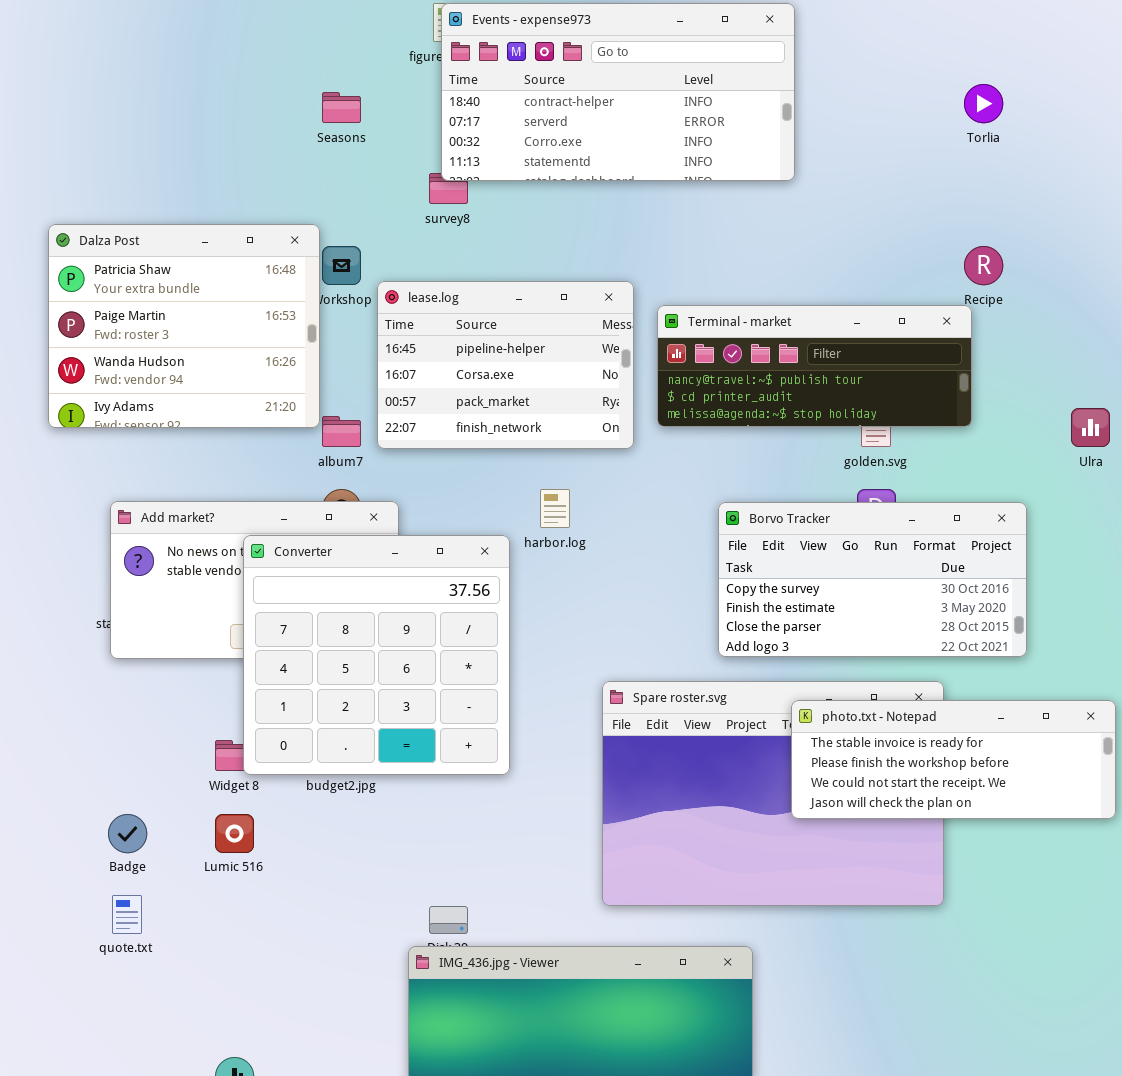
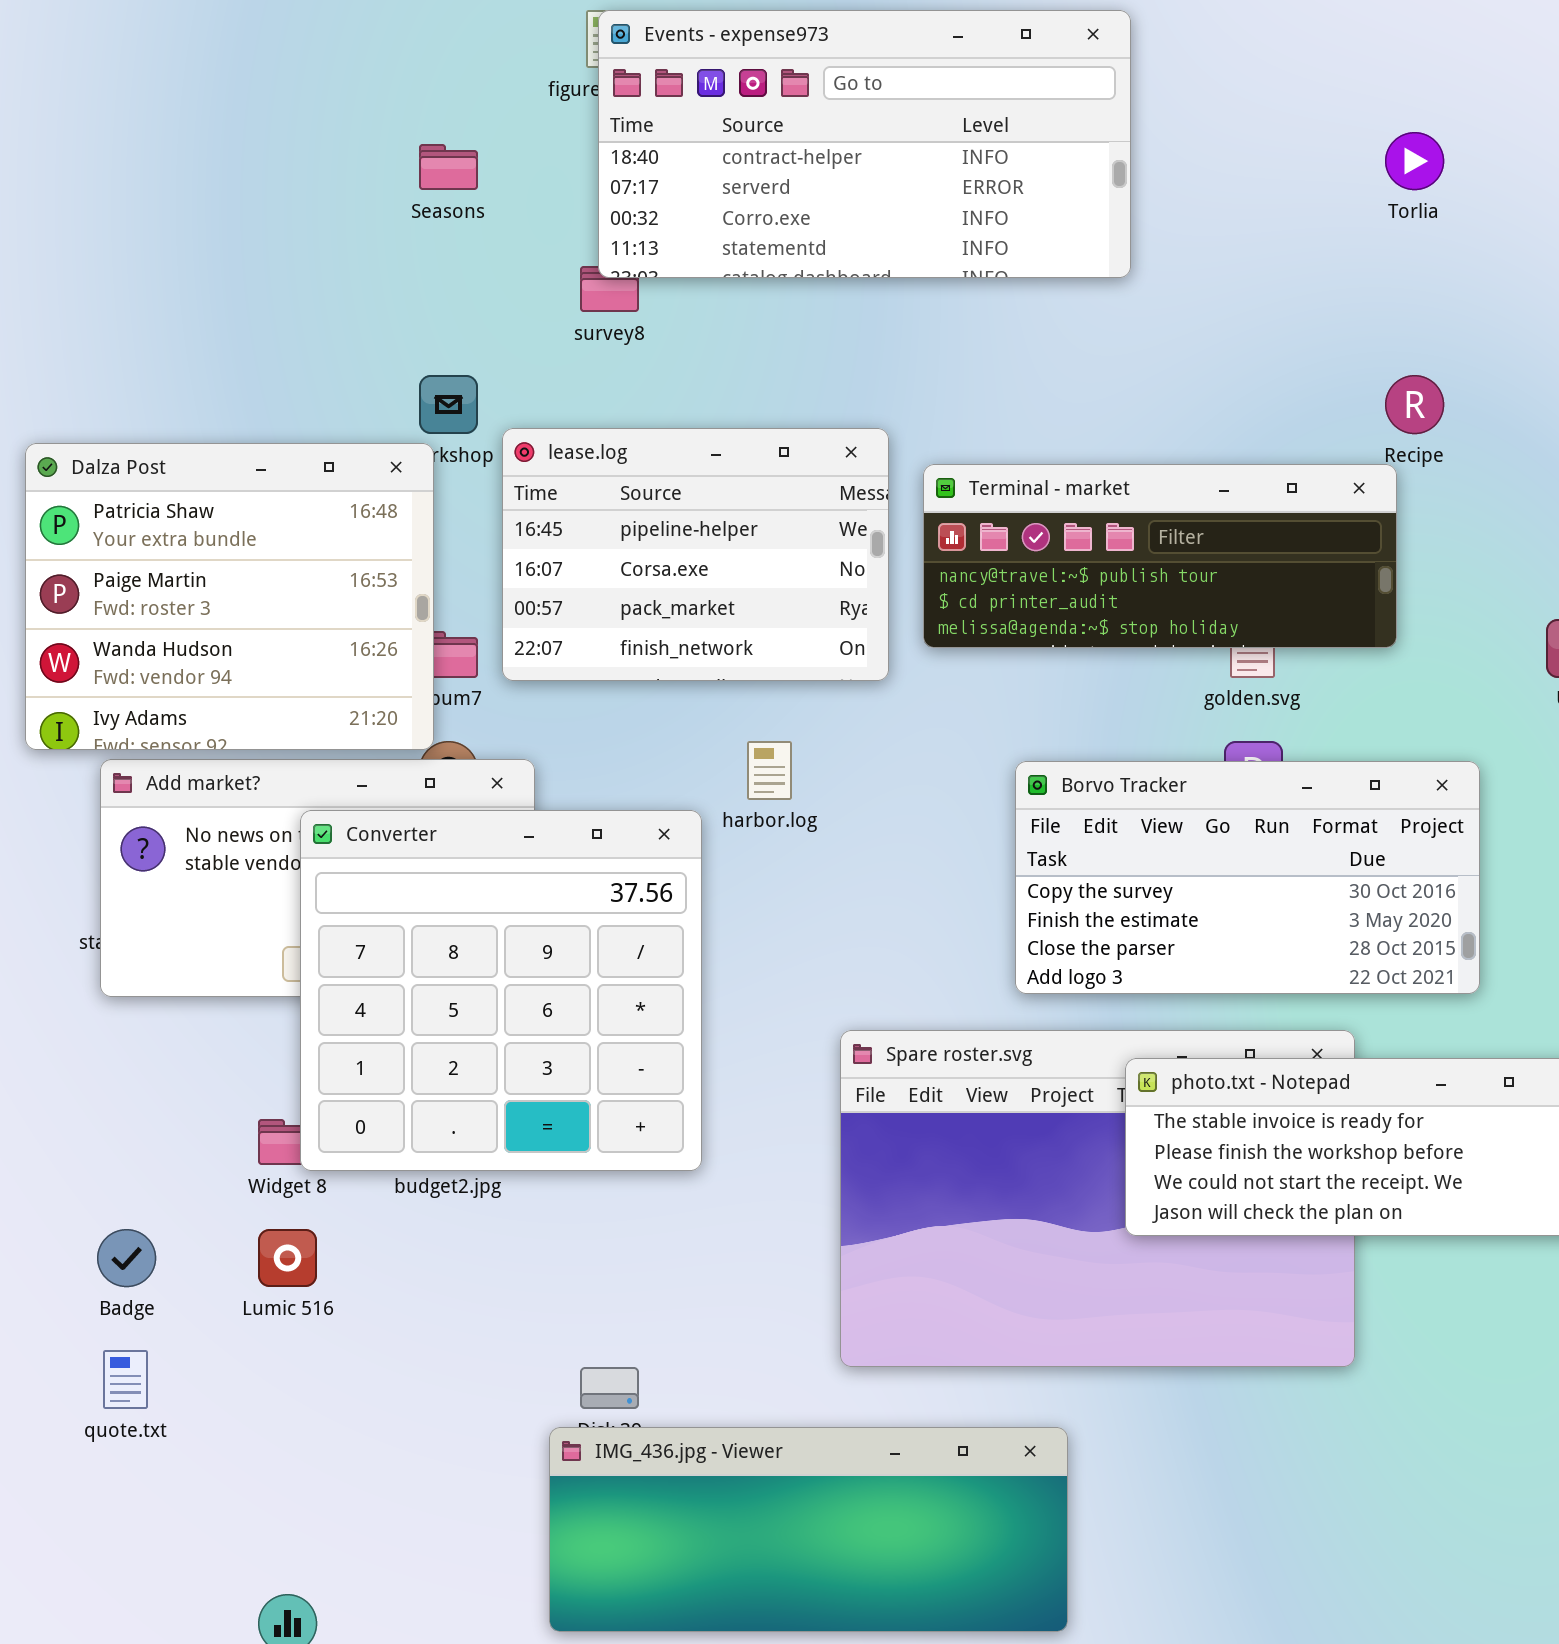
Dalza Post: [48,224,320,428] -> [25,443,434,750], moved

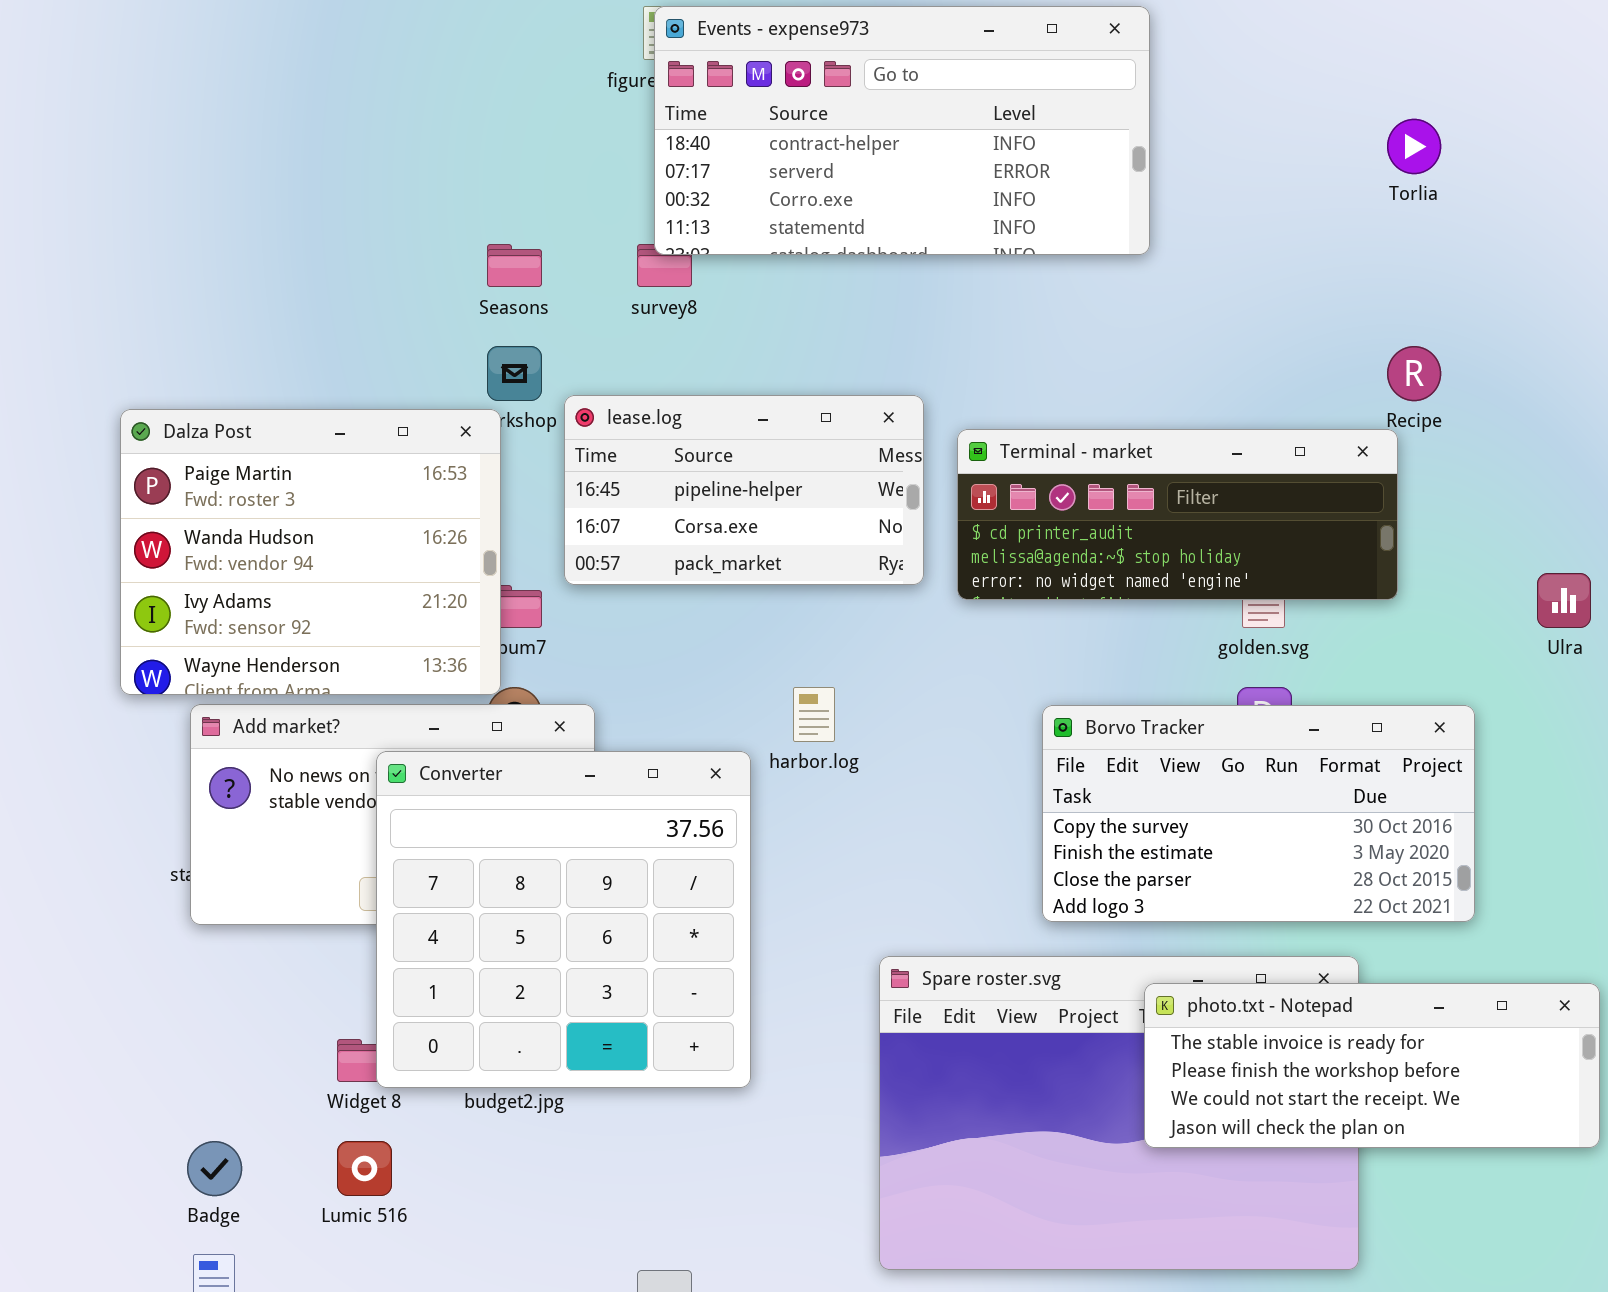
Seasons: [419,144,478,190] -> [487,244,542,287], moved
lease.log: [502,428,889,681] -> [564,395,924,585], resized
Dalza Post: [25,443,434,750] -> [120,409,501,695], scrolled down 1 row
Terminal - market: [923,464,1397,648] -> [957,429,1398,600], scrolled down 1 row

